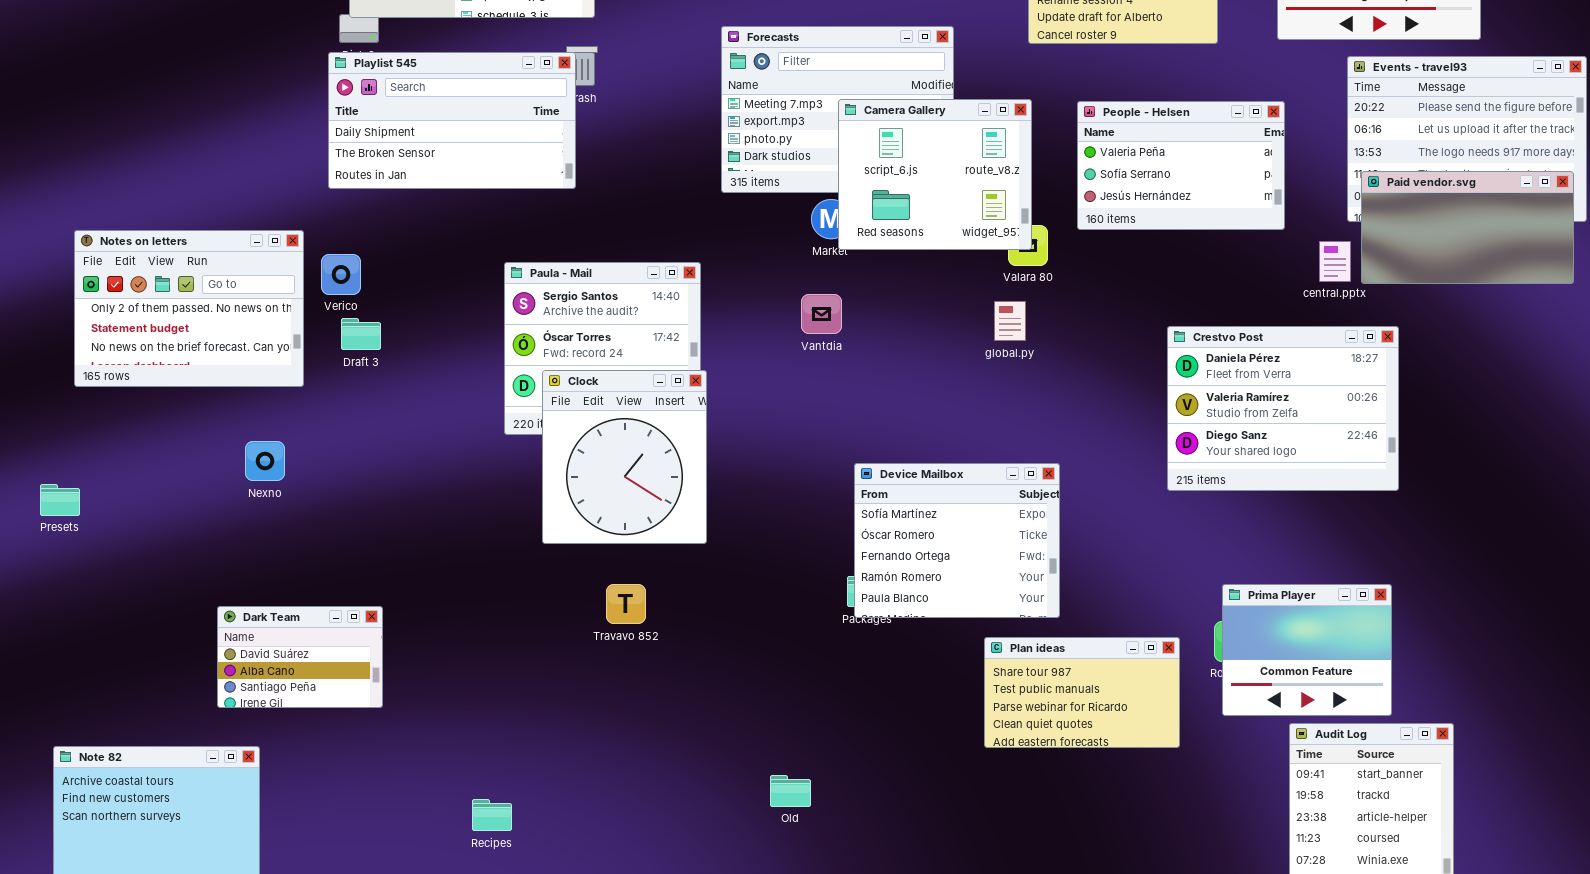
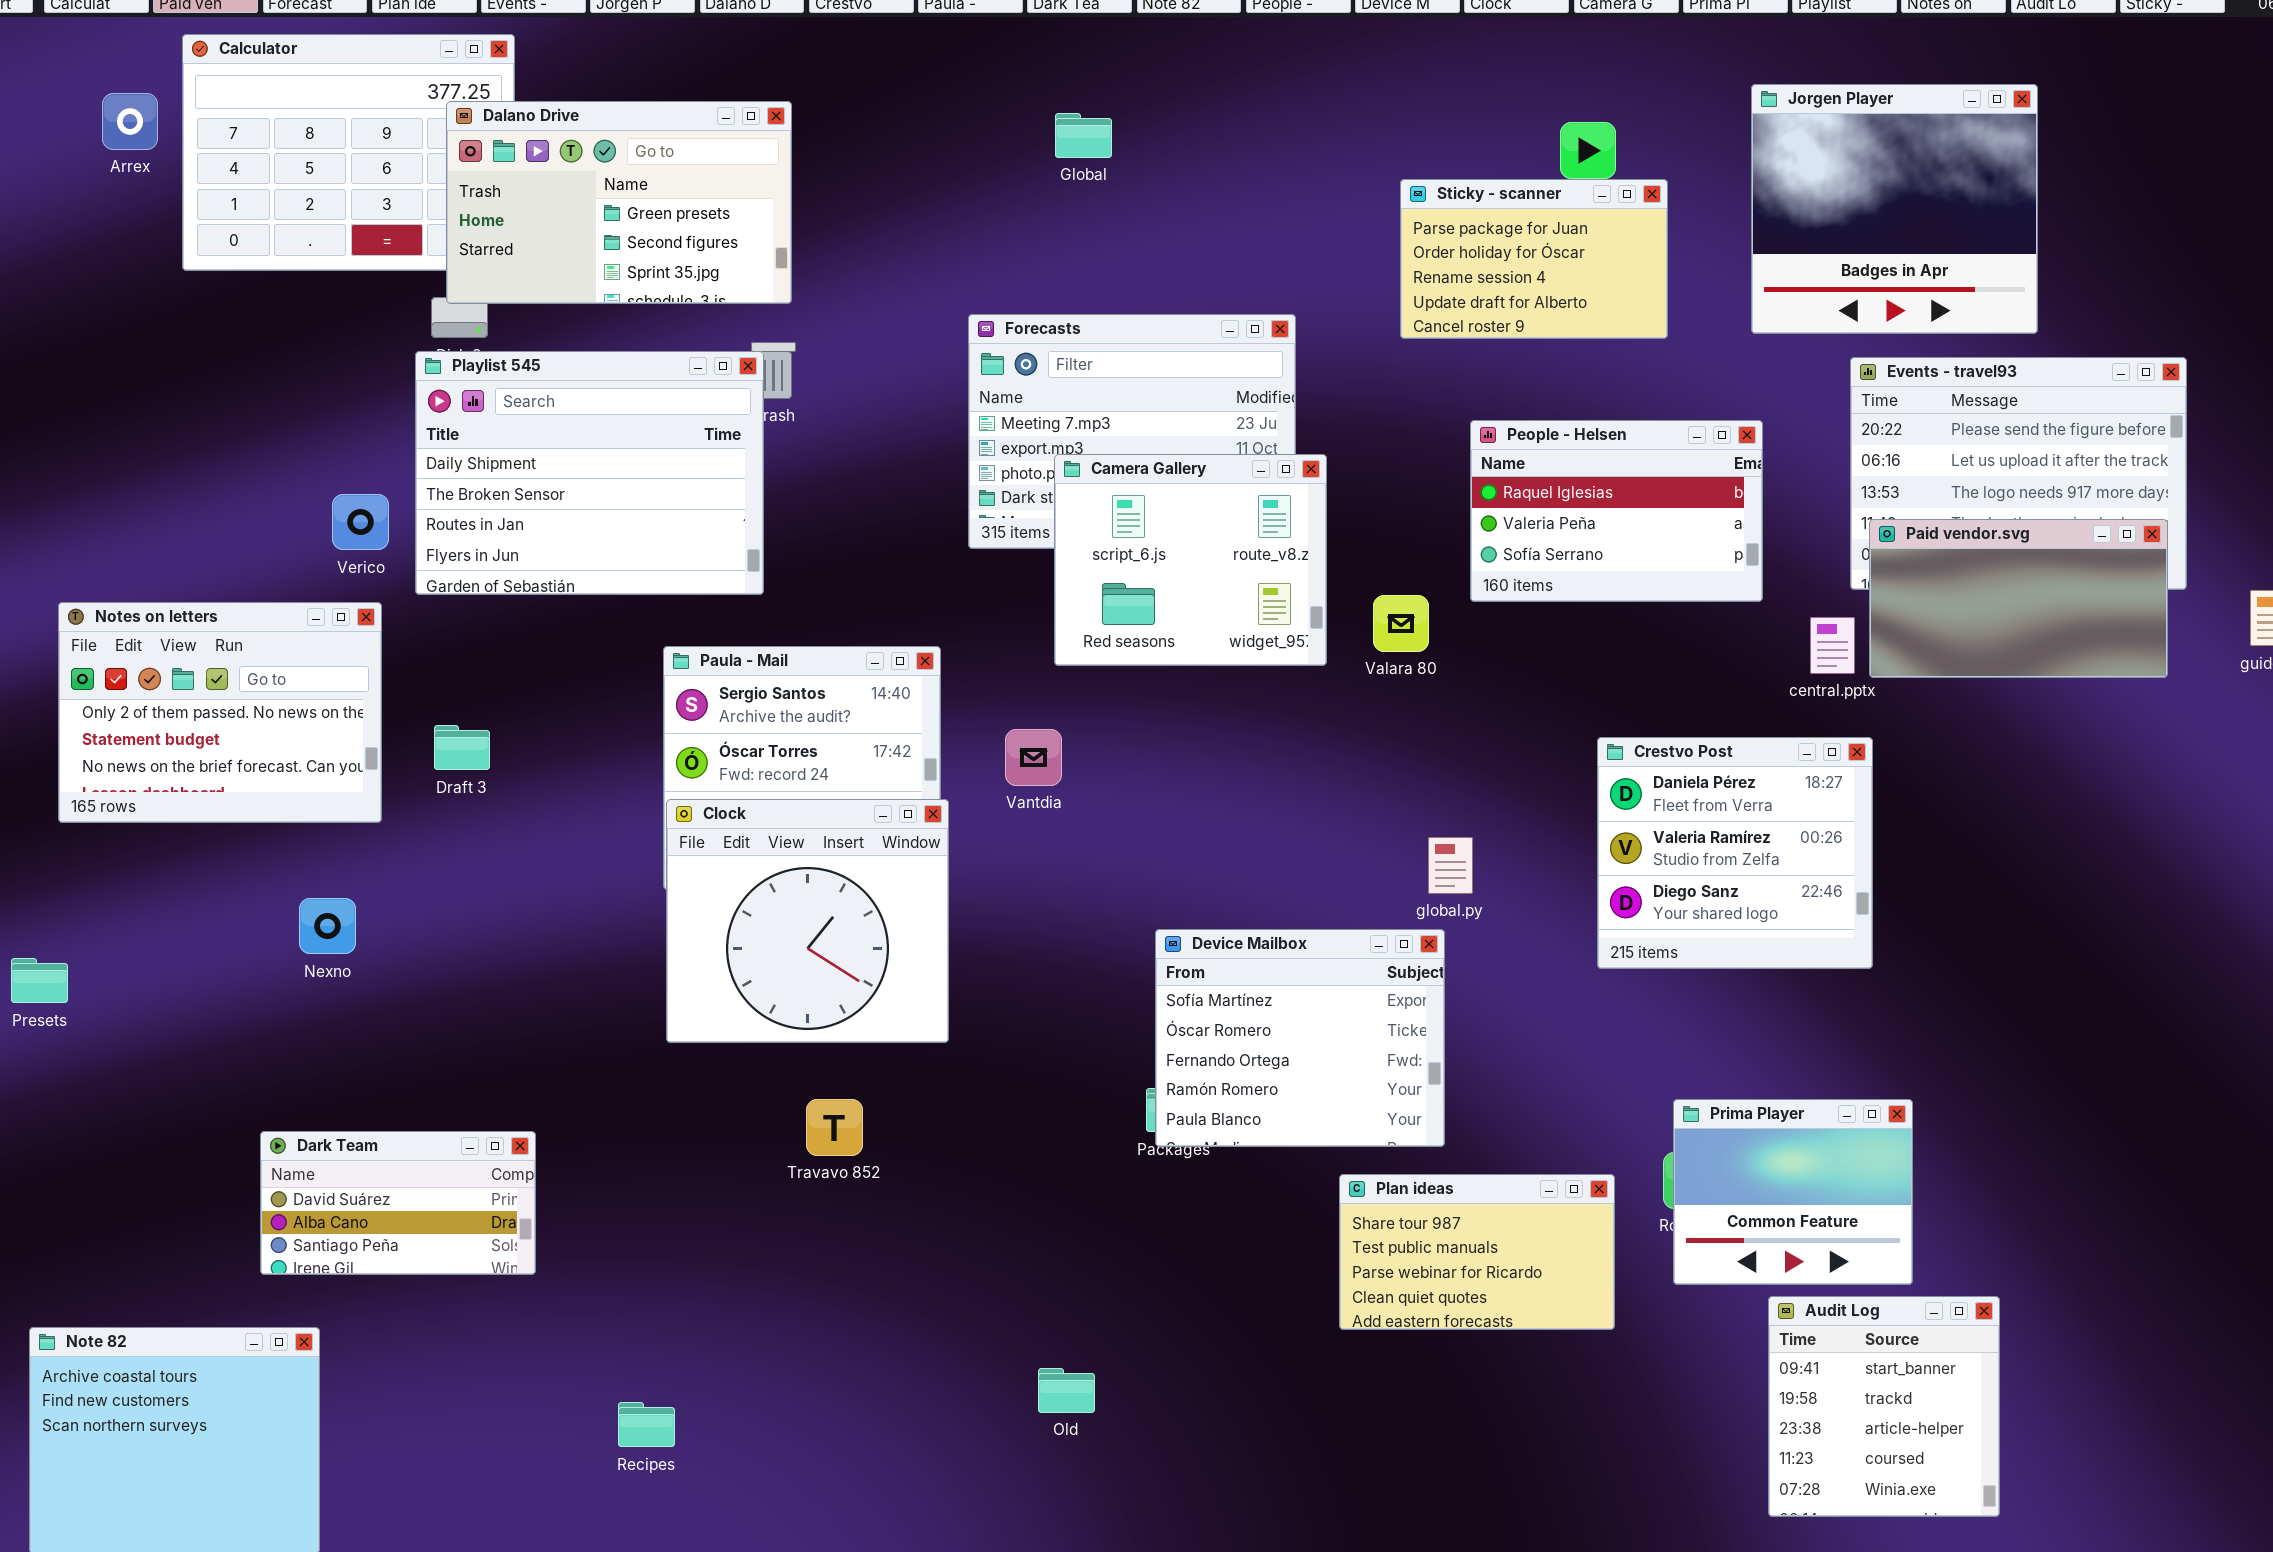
Playlist 545: [328,52,576,189] -> [415,351,764,595], resized
Camera Gallery: [838,99,1032,250] -> [1054,454,1327,666], moved
People - Helsen: [1077,101,1285,230] -> [1470,420,1763,602], scrolled up 1 row
Verico: [321,254,361,295] -> [332,494,389,550], moved
Vantdia: [801,294,842,334] -> [1005,729,1062,786], moved
global.py: [994,301,1026,341] -> [1428,837,1473,894], moved
Crestvo Post: [1167,326,1399,491] -> [1597,737,1873,969], resized
Clock: [542,370,707,544] -> [666,799,949,1043], resized
Dark Team: [217,606,383,708] -> [260,1131,536,1275], resized

